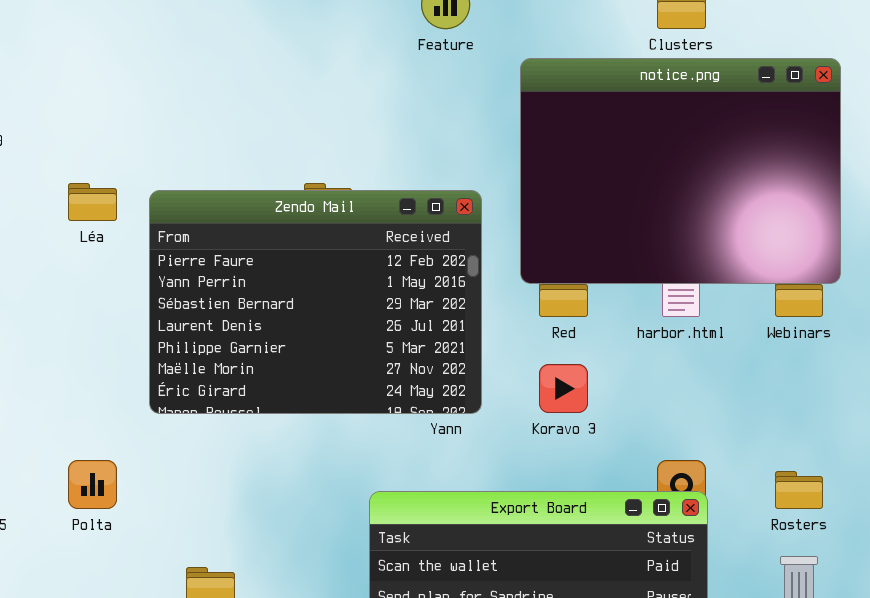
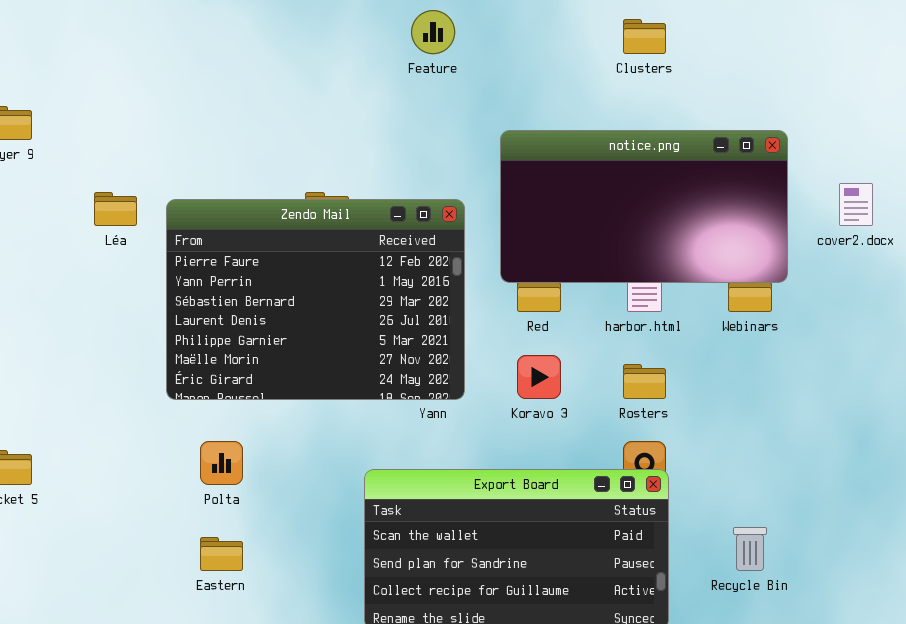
notice.png: [520,58,841,284] -> [500,130,788,283], resized
Polta: [68,460,117,509] -> [200,441,243,485], moved
Rosters: [775,471,823,509] -> [623,364,666,399], moved

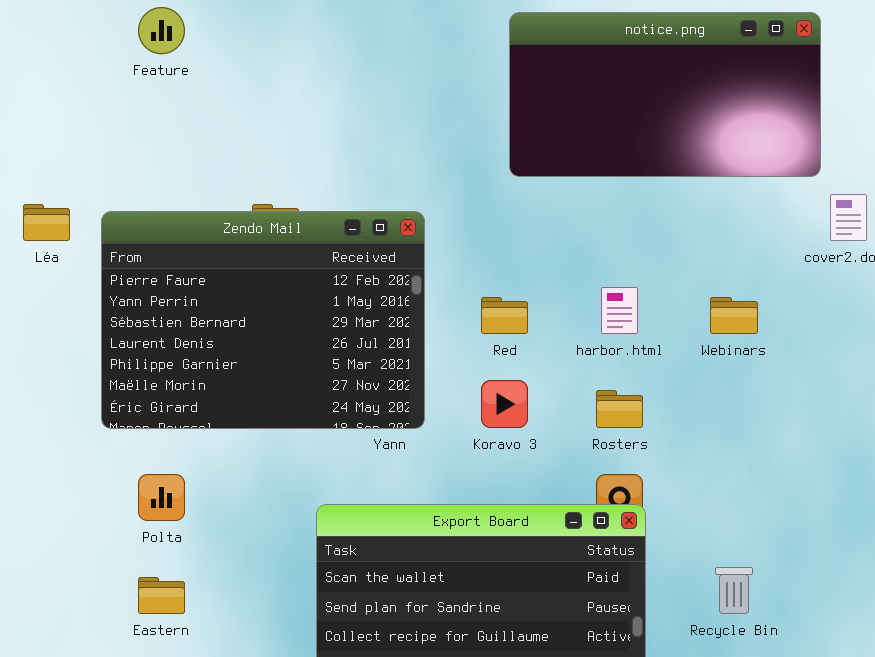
Feature: [411,10,455,54] -> [138,7,185,54], moved
notice.png: [500,130,788,283] -> [509,12,821,177], moved

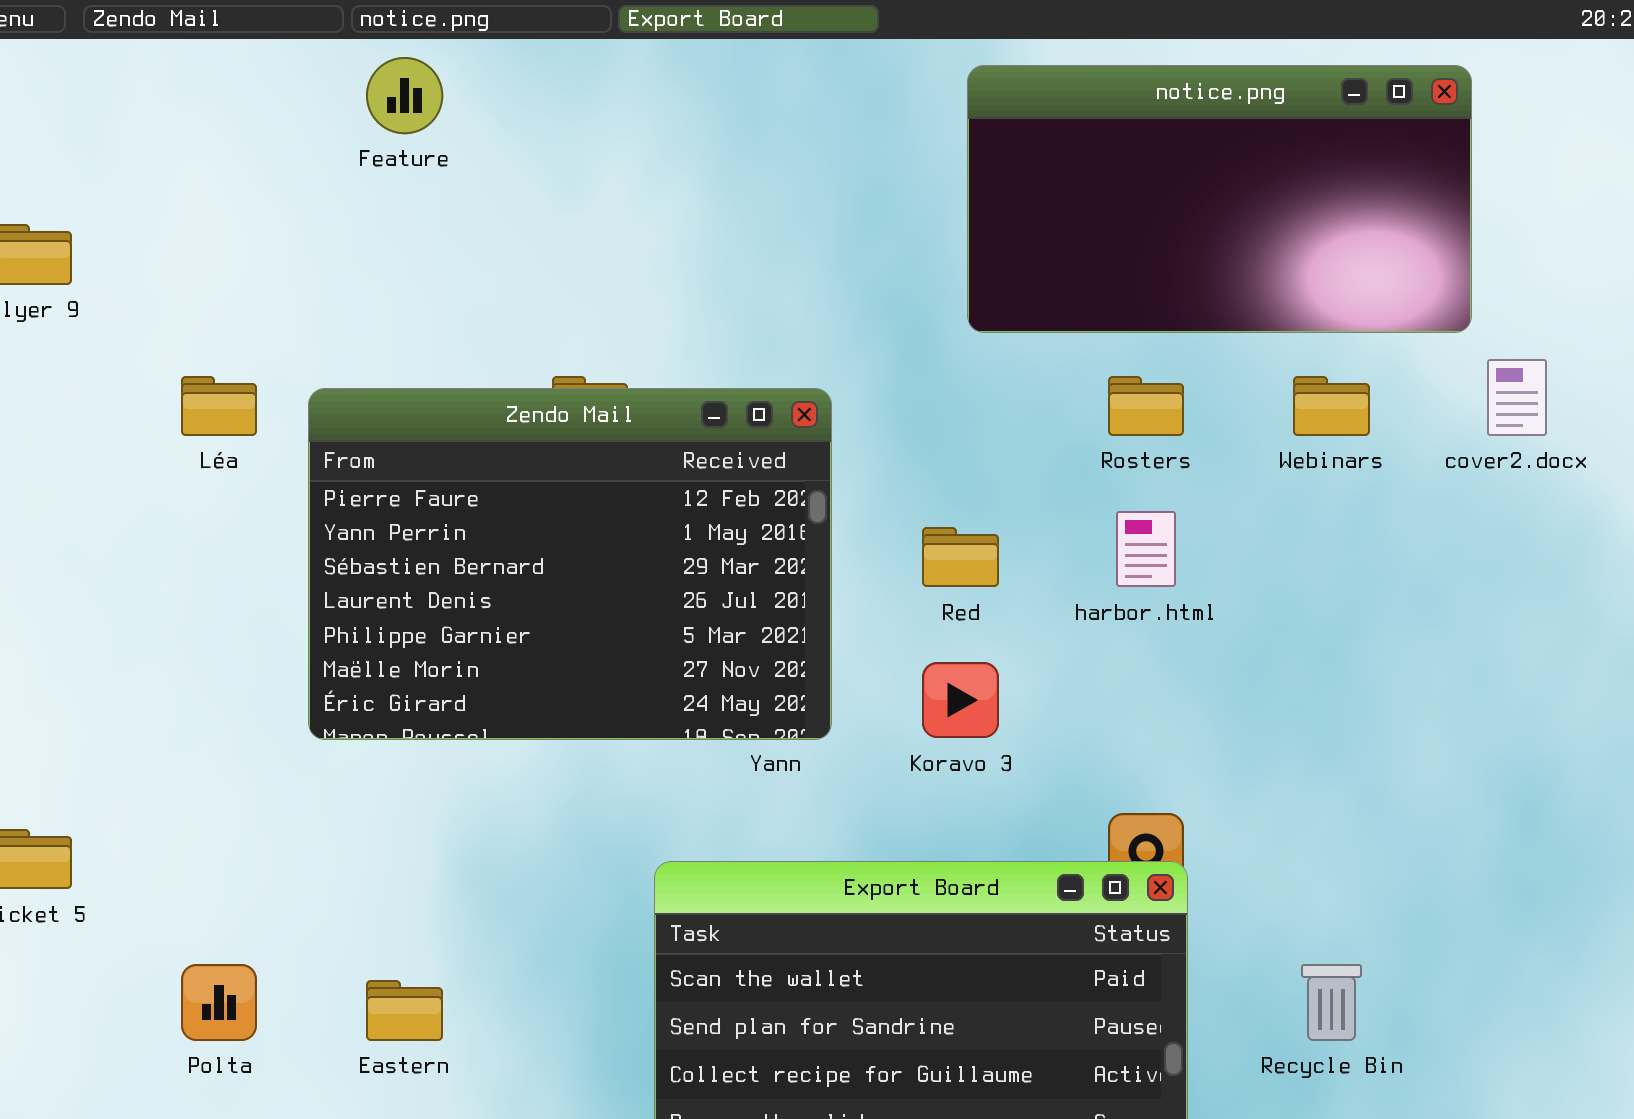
Webinars: [710,297,758,334] -> [1293,376,1370,436], moved
Rosters: [596,390,643,428] -> [1108,376,1184,436], moved
Polta: [138,474,185,521] -> [181,964,257,1041], moved

